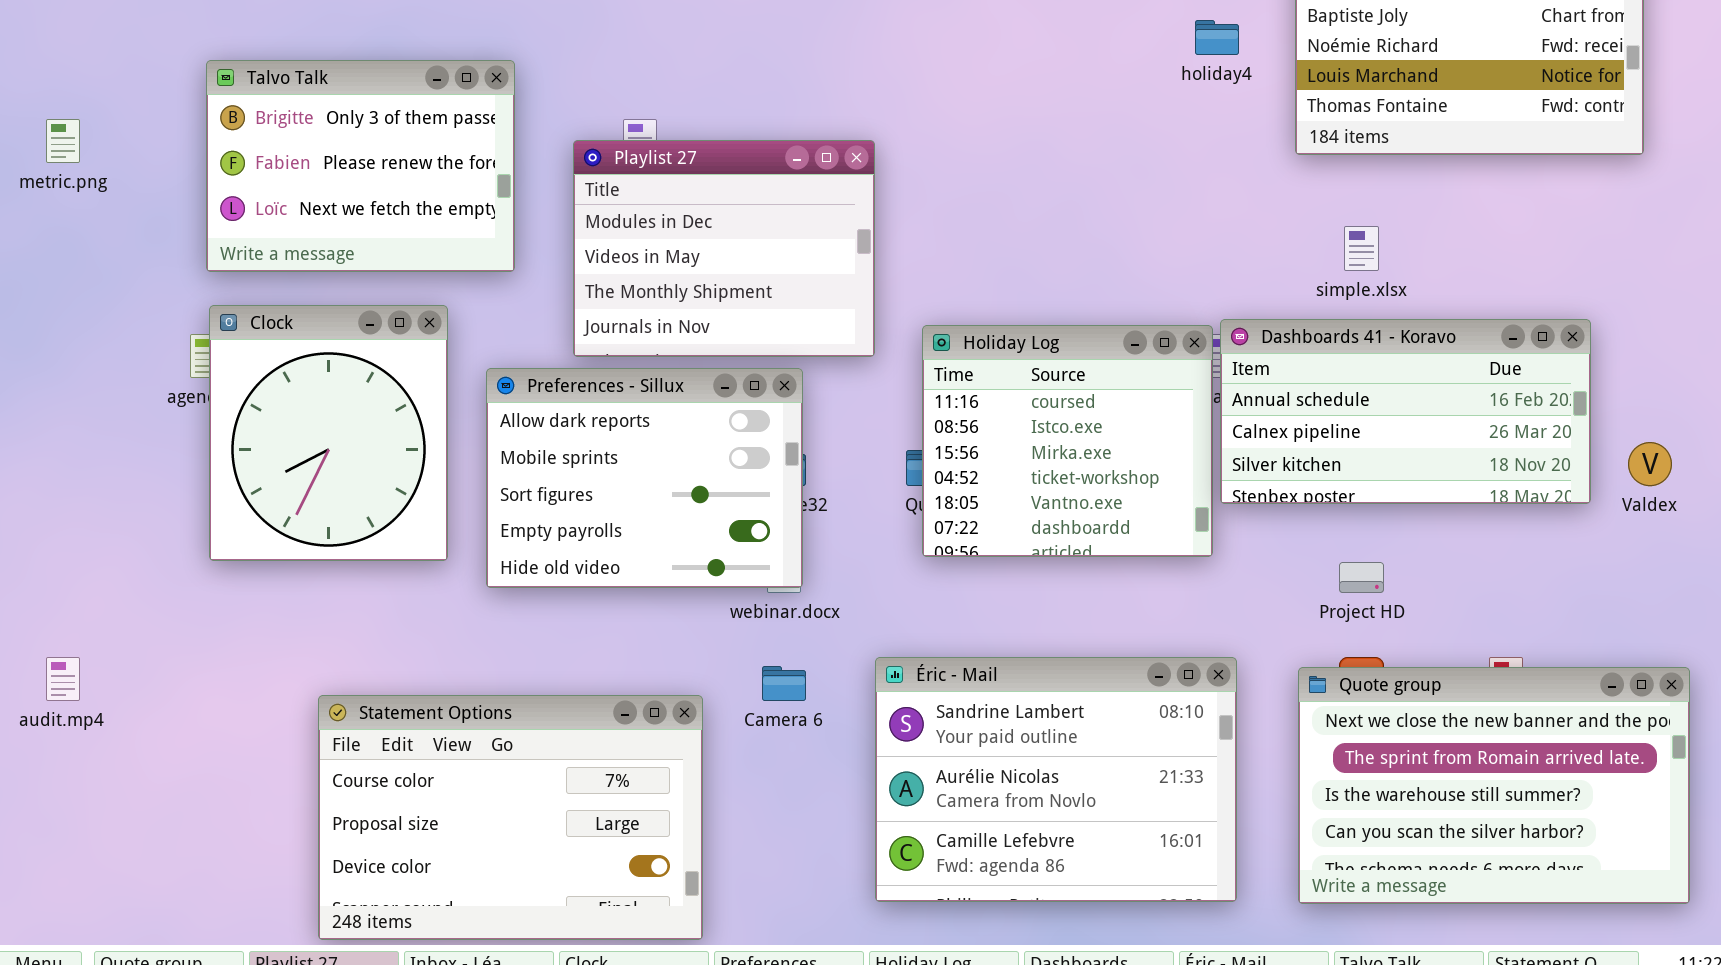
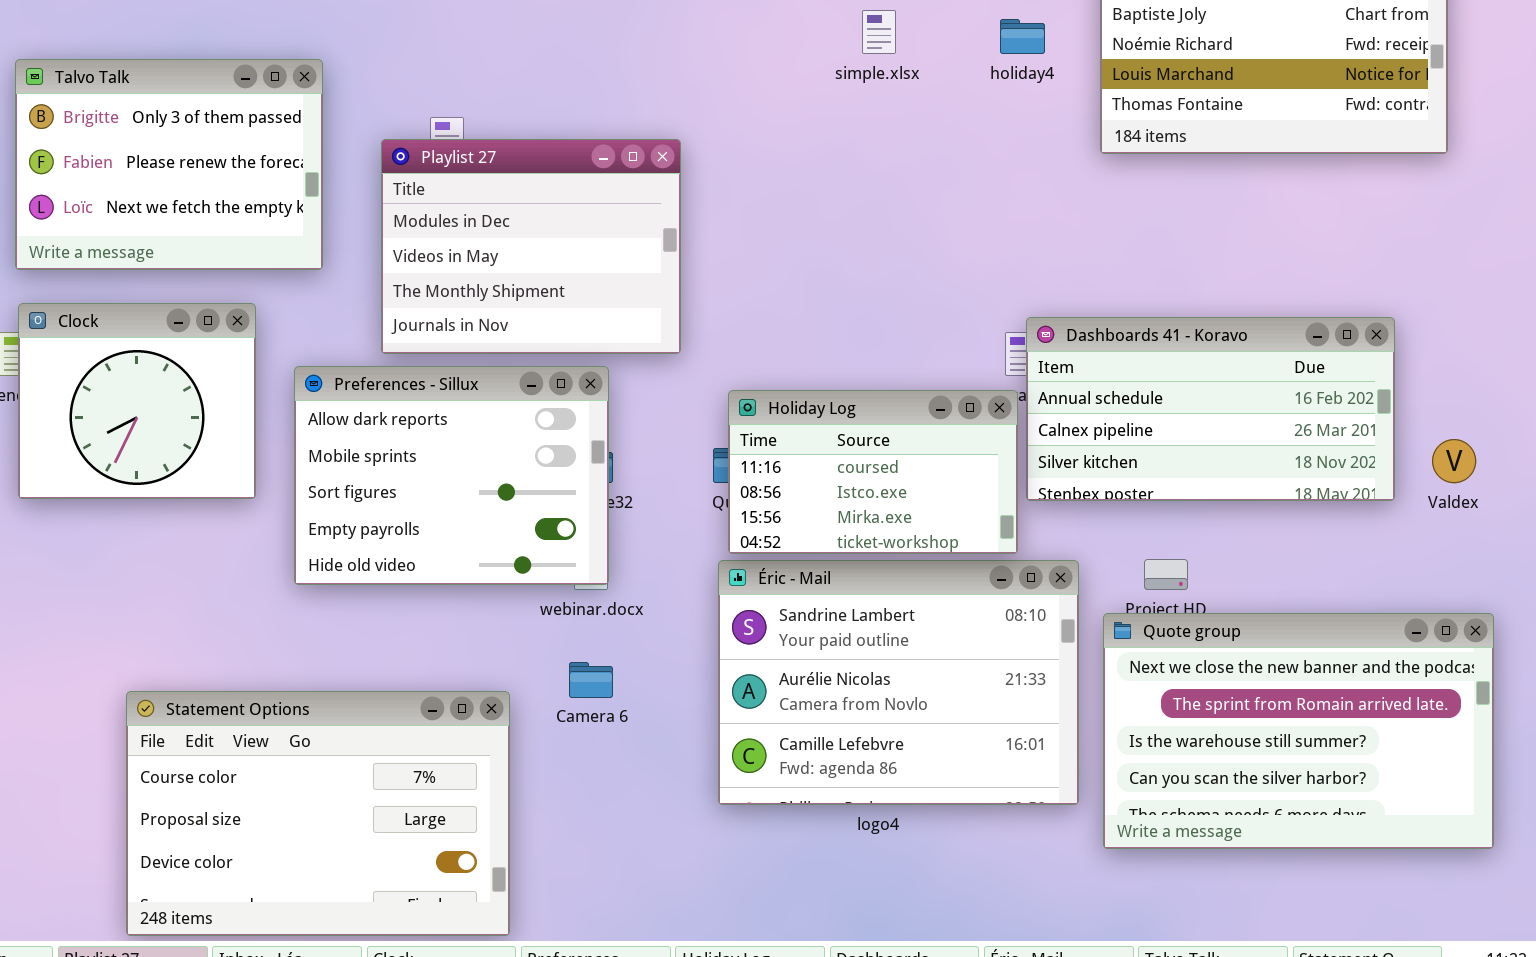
simple.xlsx: [1344,226,1379,271] -> [862,10,896,54], moved
Clock: [209,305,448,561] -> [18,303,256,499], resized
Holiday Log: [922,325,1213,557] -> [728,390,1018,554], resized
Éric - Mail: [875,657,1237,902] -> [718,560,1079,805], moved
Quote group: [1298,667,1690,904] -> [1103,613,1494,849], moved

